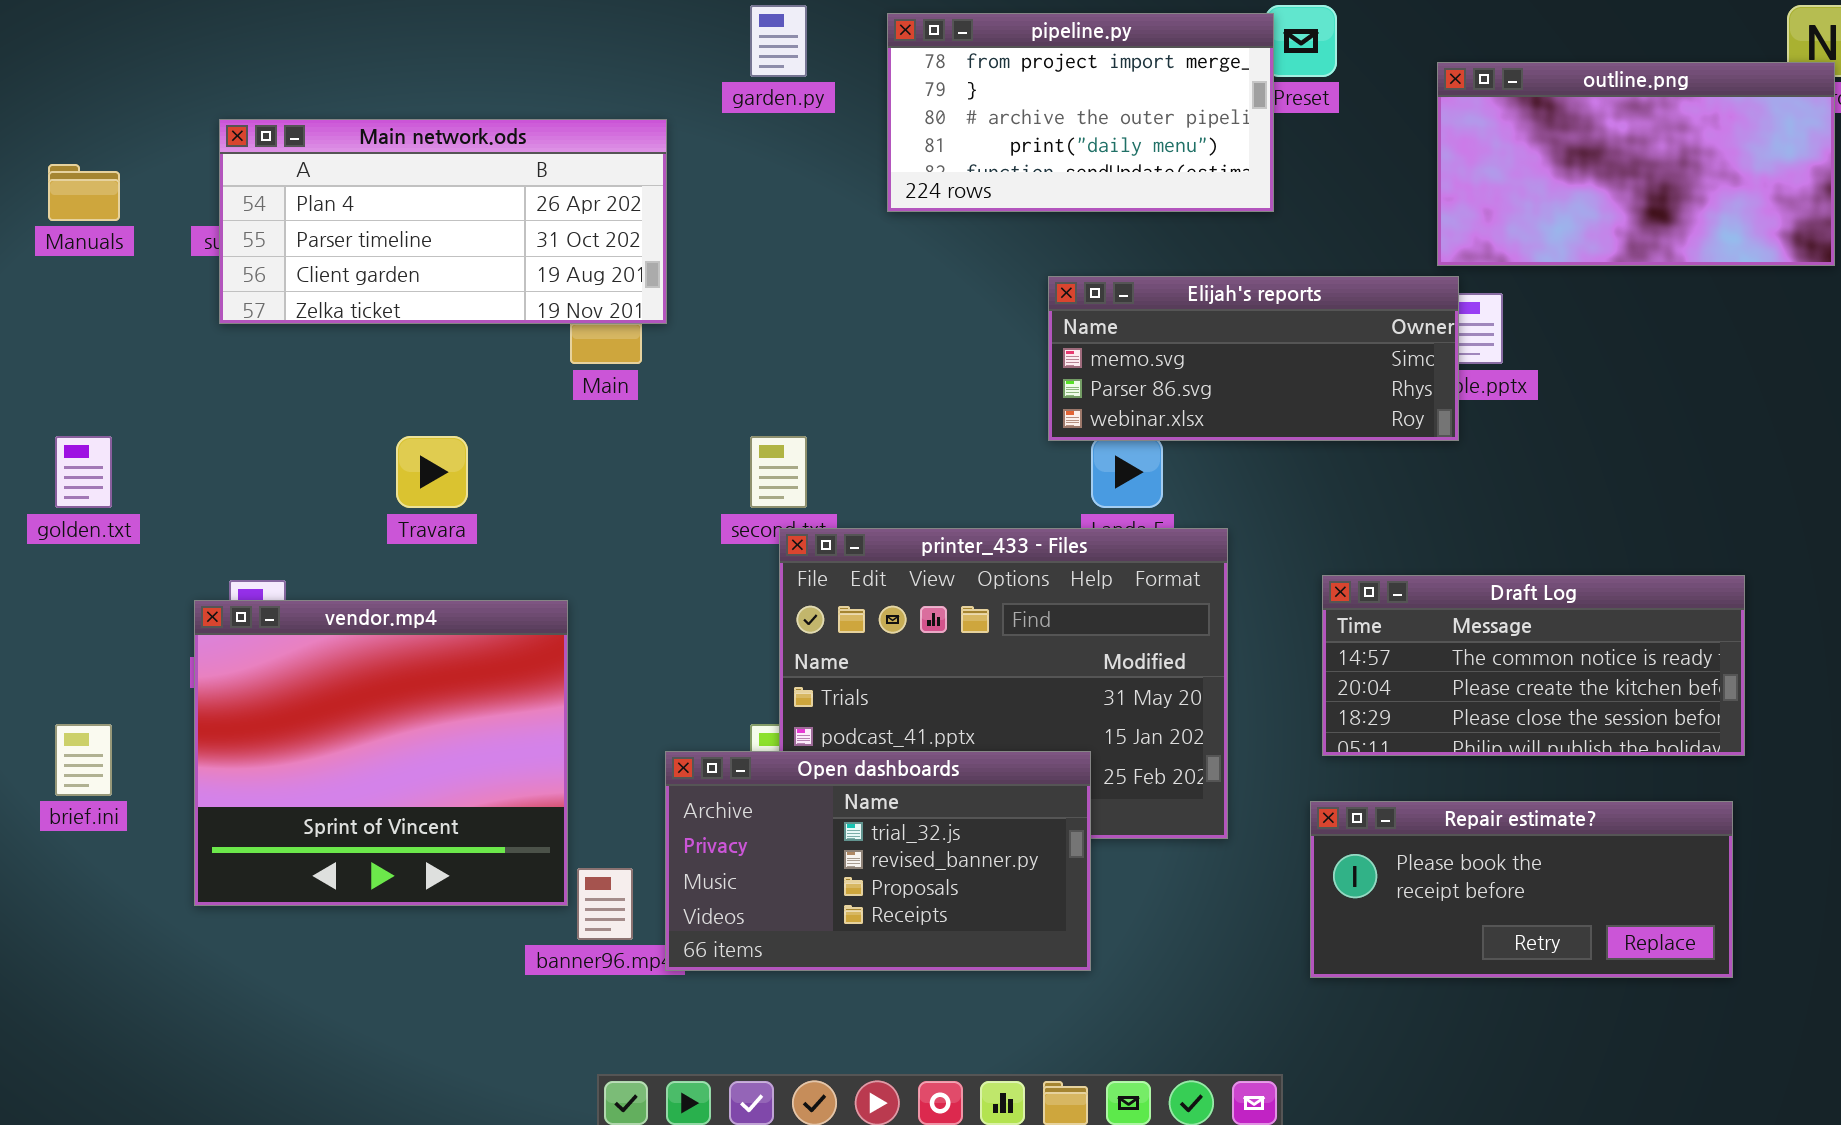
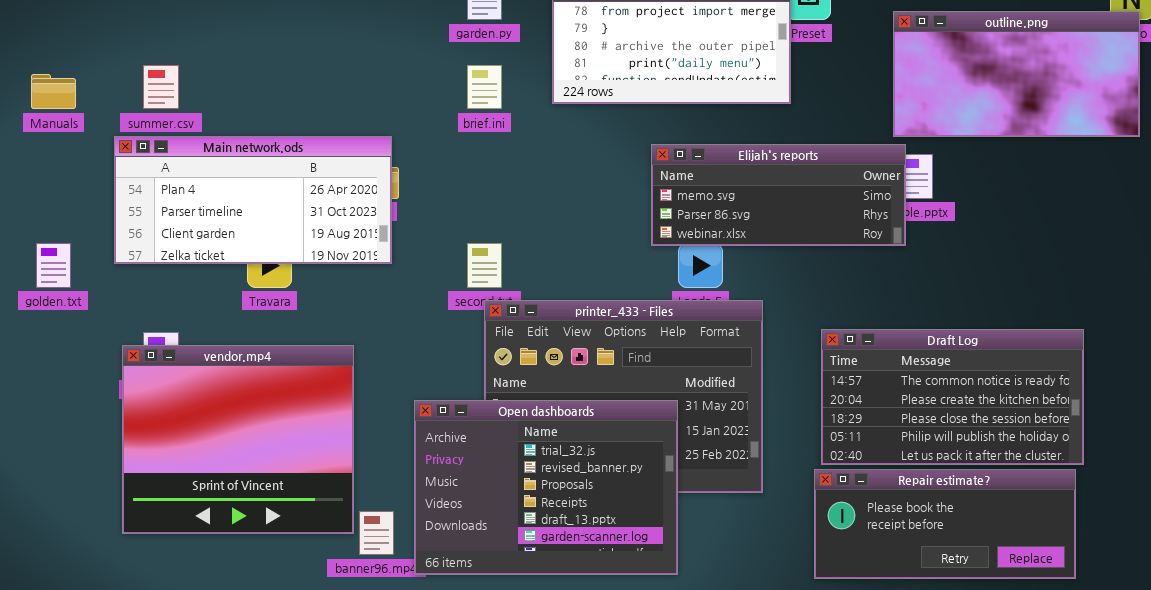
Main network.ods: [219,119,667,324] -> [114,136,392,264], moved
Draft Log: [1322,575,1745,756] -> [821,329,1084,465], resized
brief.ini: [55,724,112,796] -> [467,65,502,109], moved
Open dashboards: [665,751,1091,971] -> [414,400,678,575], resized

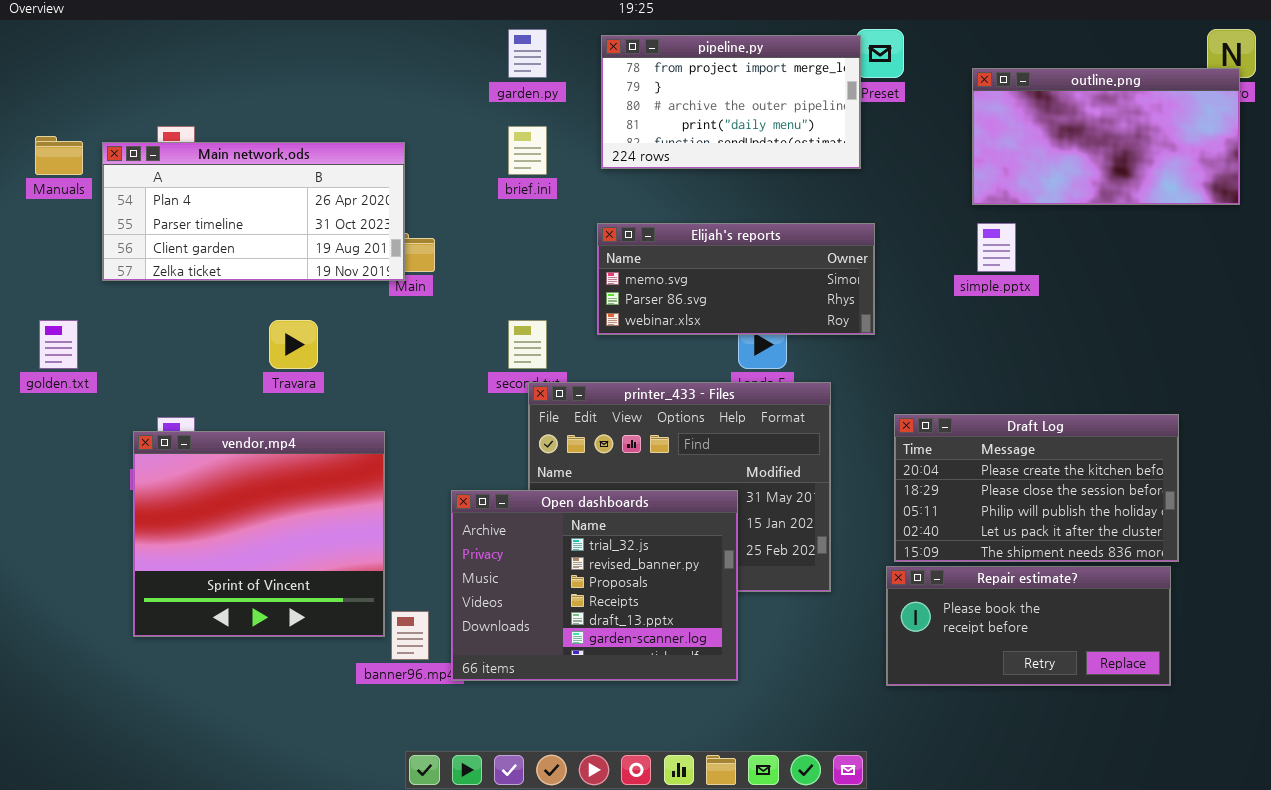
Main network.ods: [114,136,392,264] -> [102,142,405,281], moved
Elijah's reports: [651,144,906,246] -> [597,223,875,335], moved
Draft Log: [821,329,1084,465] -> [894,414,1179,562], scrolled down 1 row

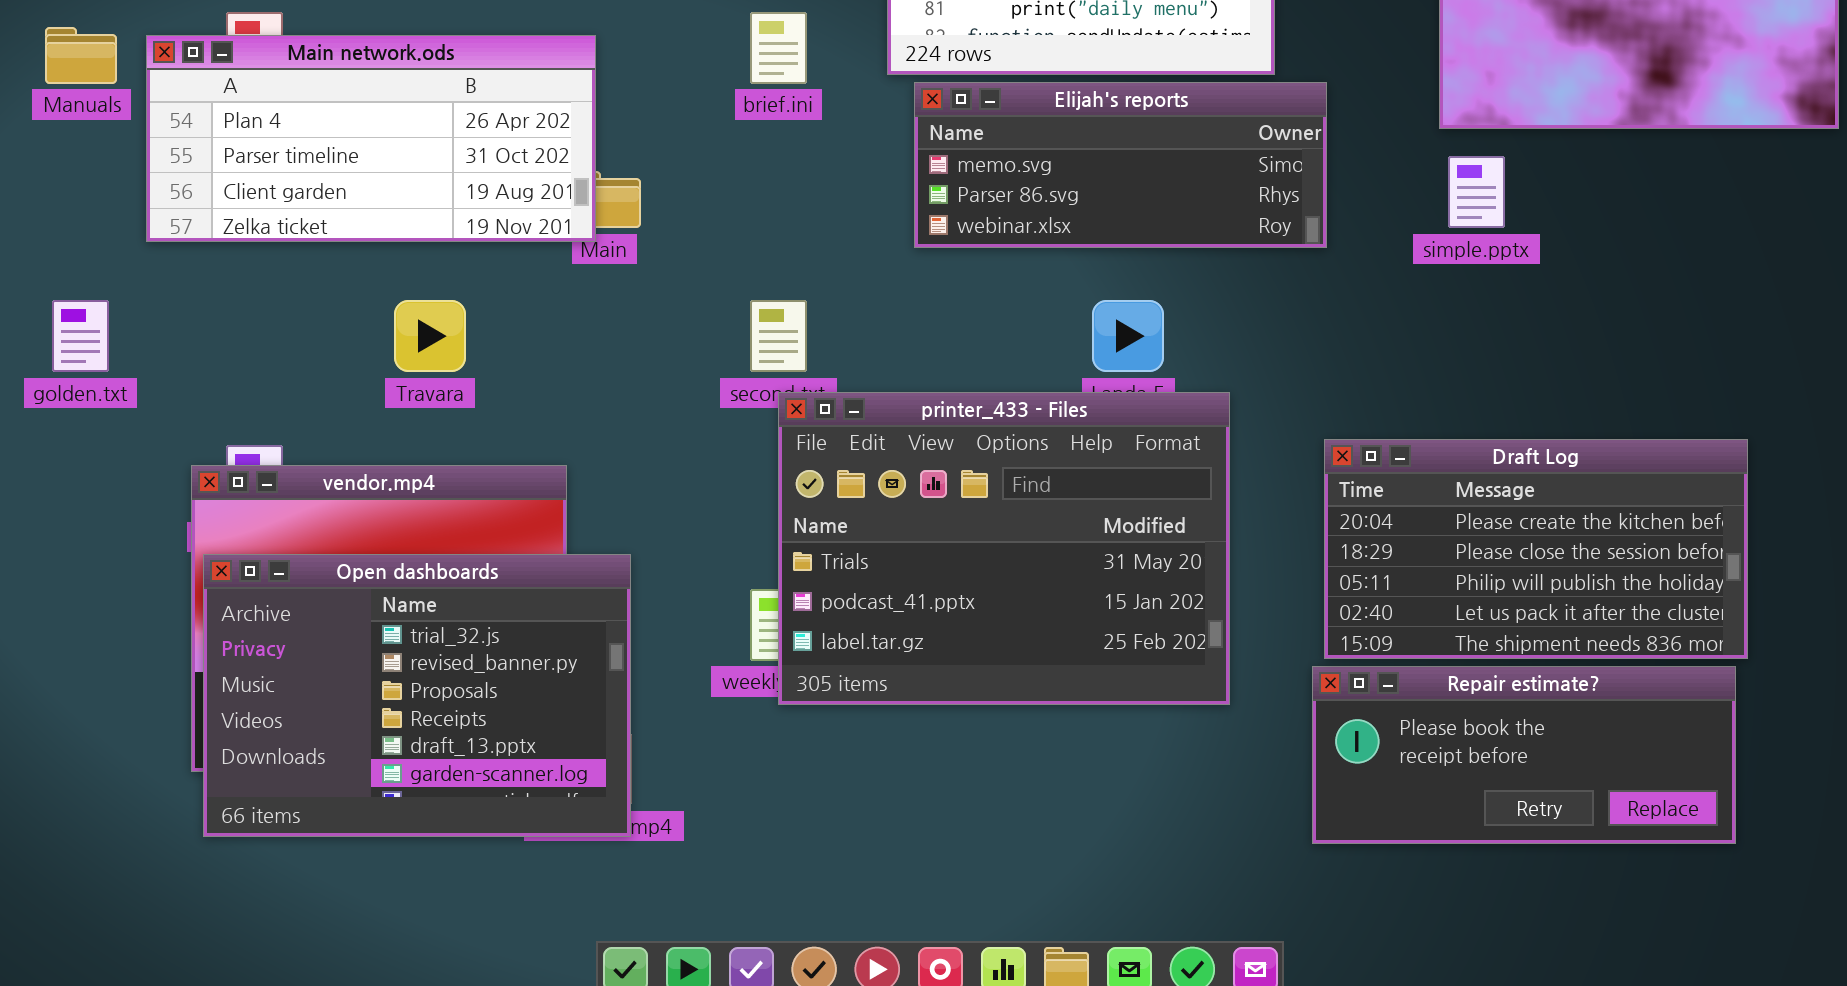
Elijah's reports: [597,223,875,335] -> [914,82,1327,248], moved
Open dashboards: [451,490,738,681] -> [203,554,631,837], moved

